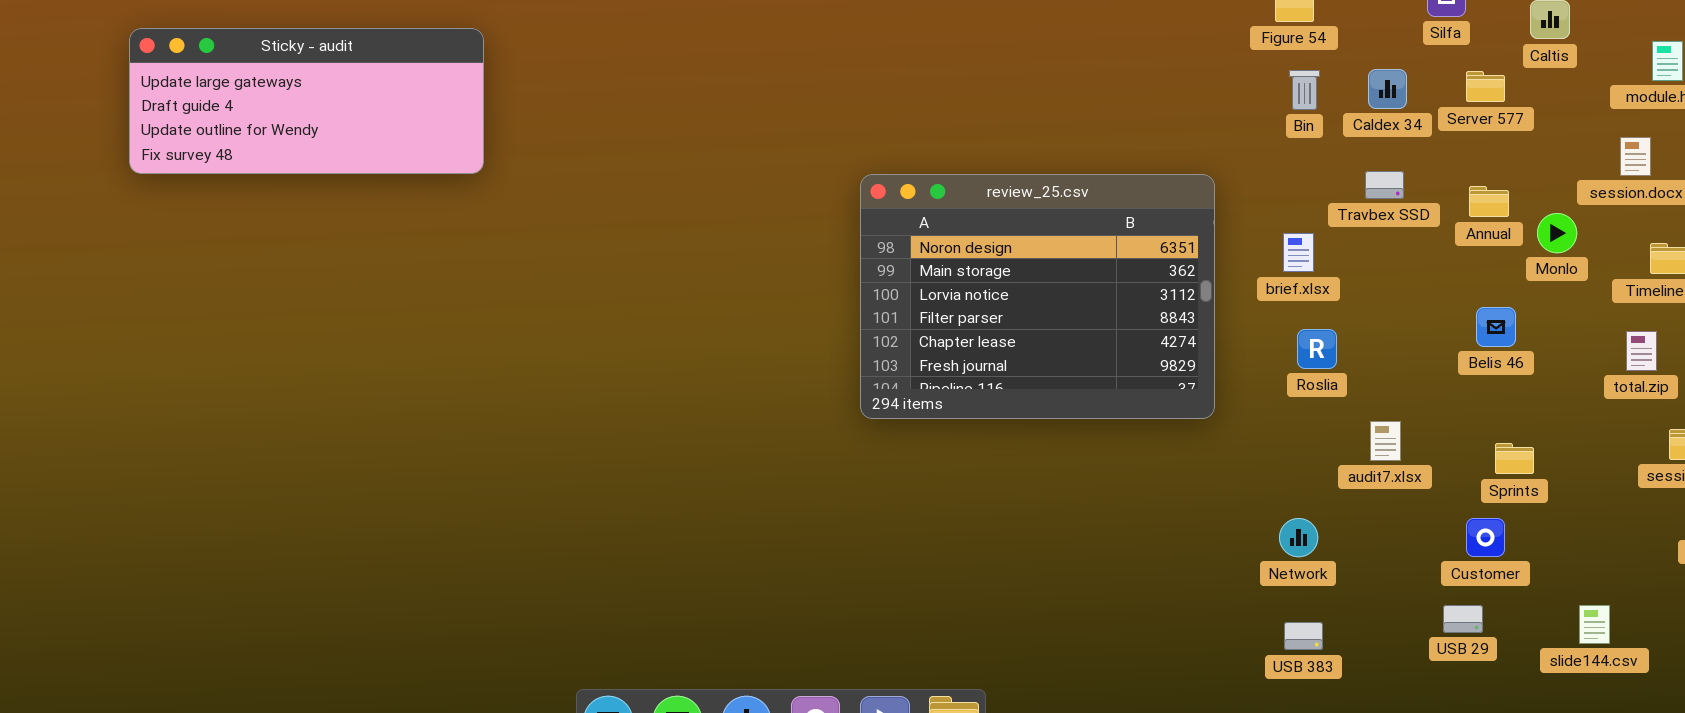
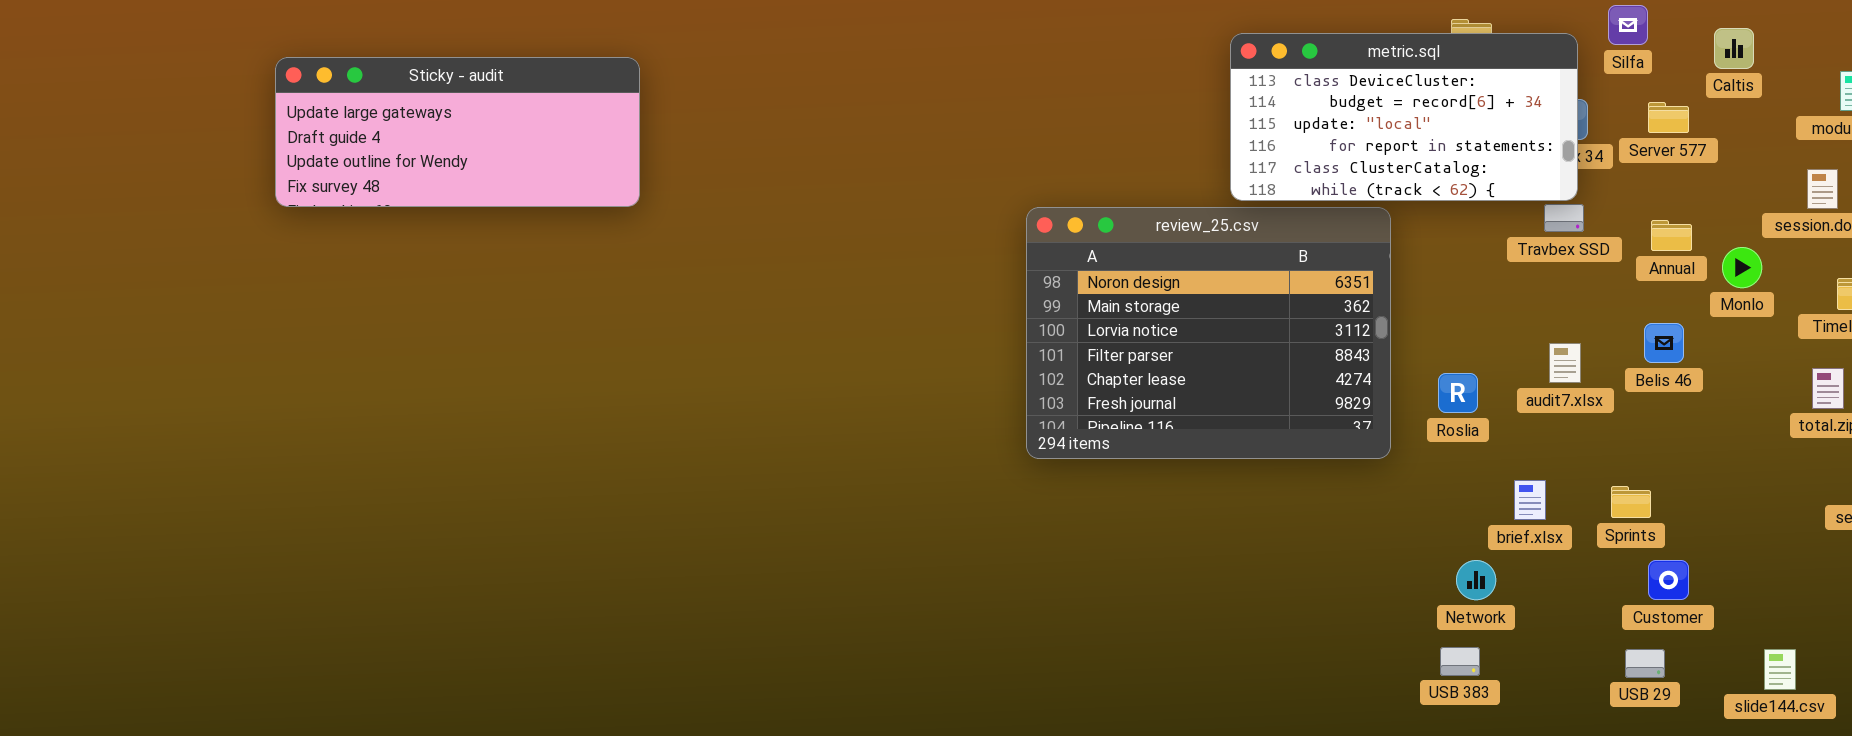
metric.sql: none -> [1230,33,1578,201], opened
brief.xlsx: [1283,233,1314,272] -> [1514,480,1546,520], moved
Belis 46: [1476,307,1516,347] -> [1644,323,1684,363], moved
Roslia: [1297,329,1337,369] -> [1438,373,1478,413], moved
audit7.xlsx: [1370,421,1401,461] -> [1549,343,1581,383], moved
Sprints: [1495,443,1534,474] -> [1611,486,1651,518], moved
USB 383: [1284,622,1323,650] -> [1440,647,1480,676], moved

